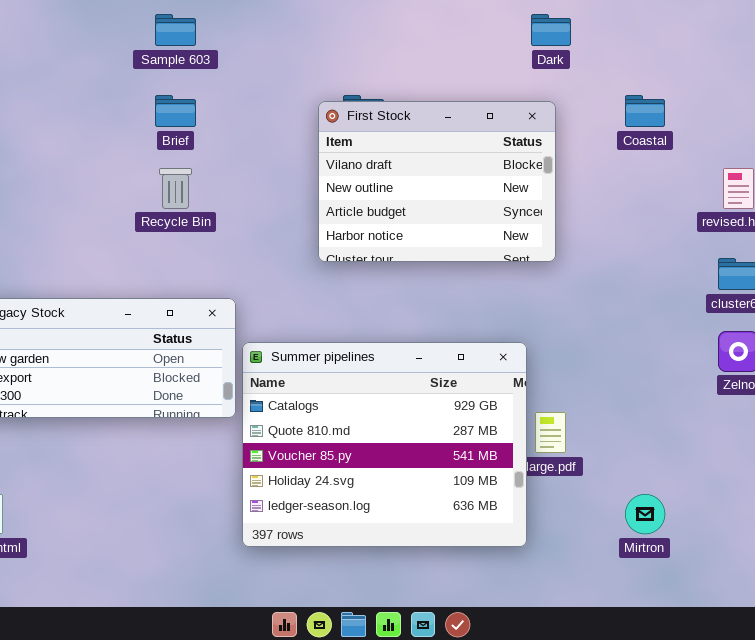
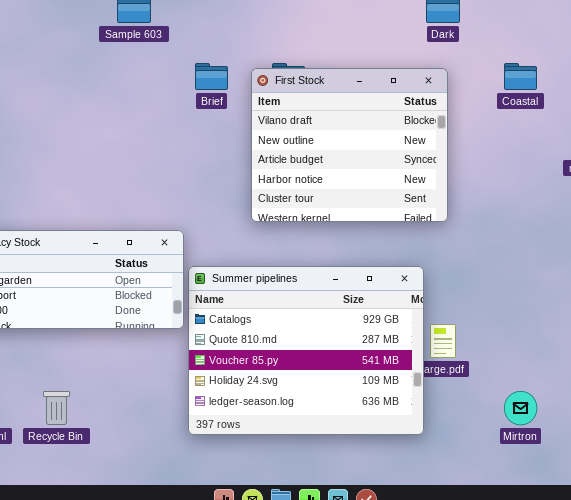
Brief: [155,95,196,127] -> [195,63,228,90], moved
First Stock: [318,101,556,262] -> [251,68,448,222], resized
Recycle Bin: [159,168,192,209] -> [43,391,70,425], moved

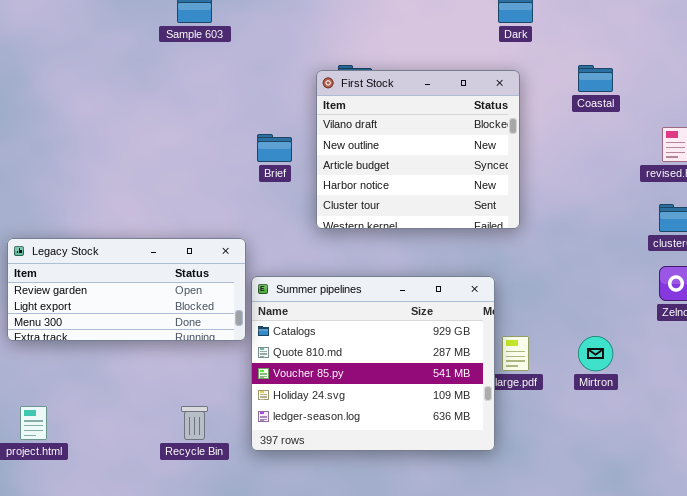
Brief: [195,63,228,90] -> [257,134,292,162], moved
Recycle Bin: [43,391,70,425] -> [181,406,208,440], moved
Mirtron: [504,391,537,425] -> [578,336,613,371], moved

